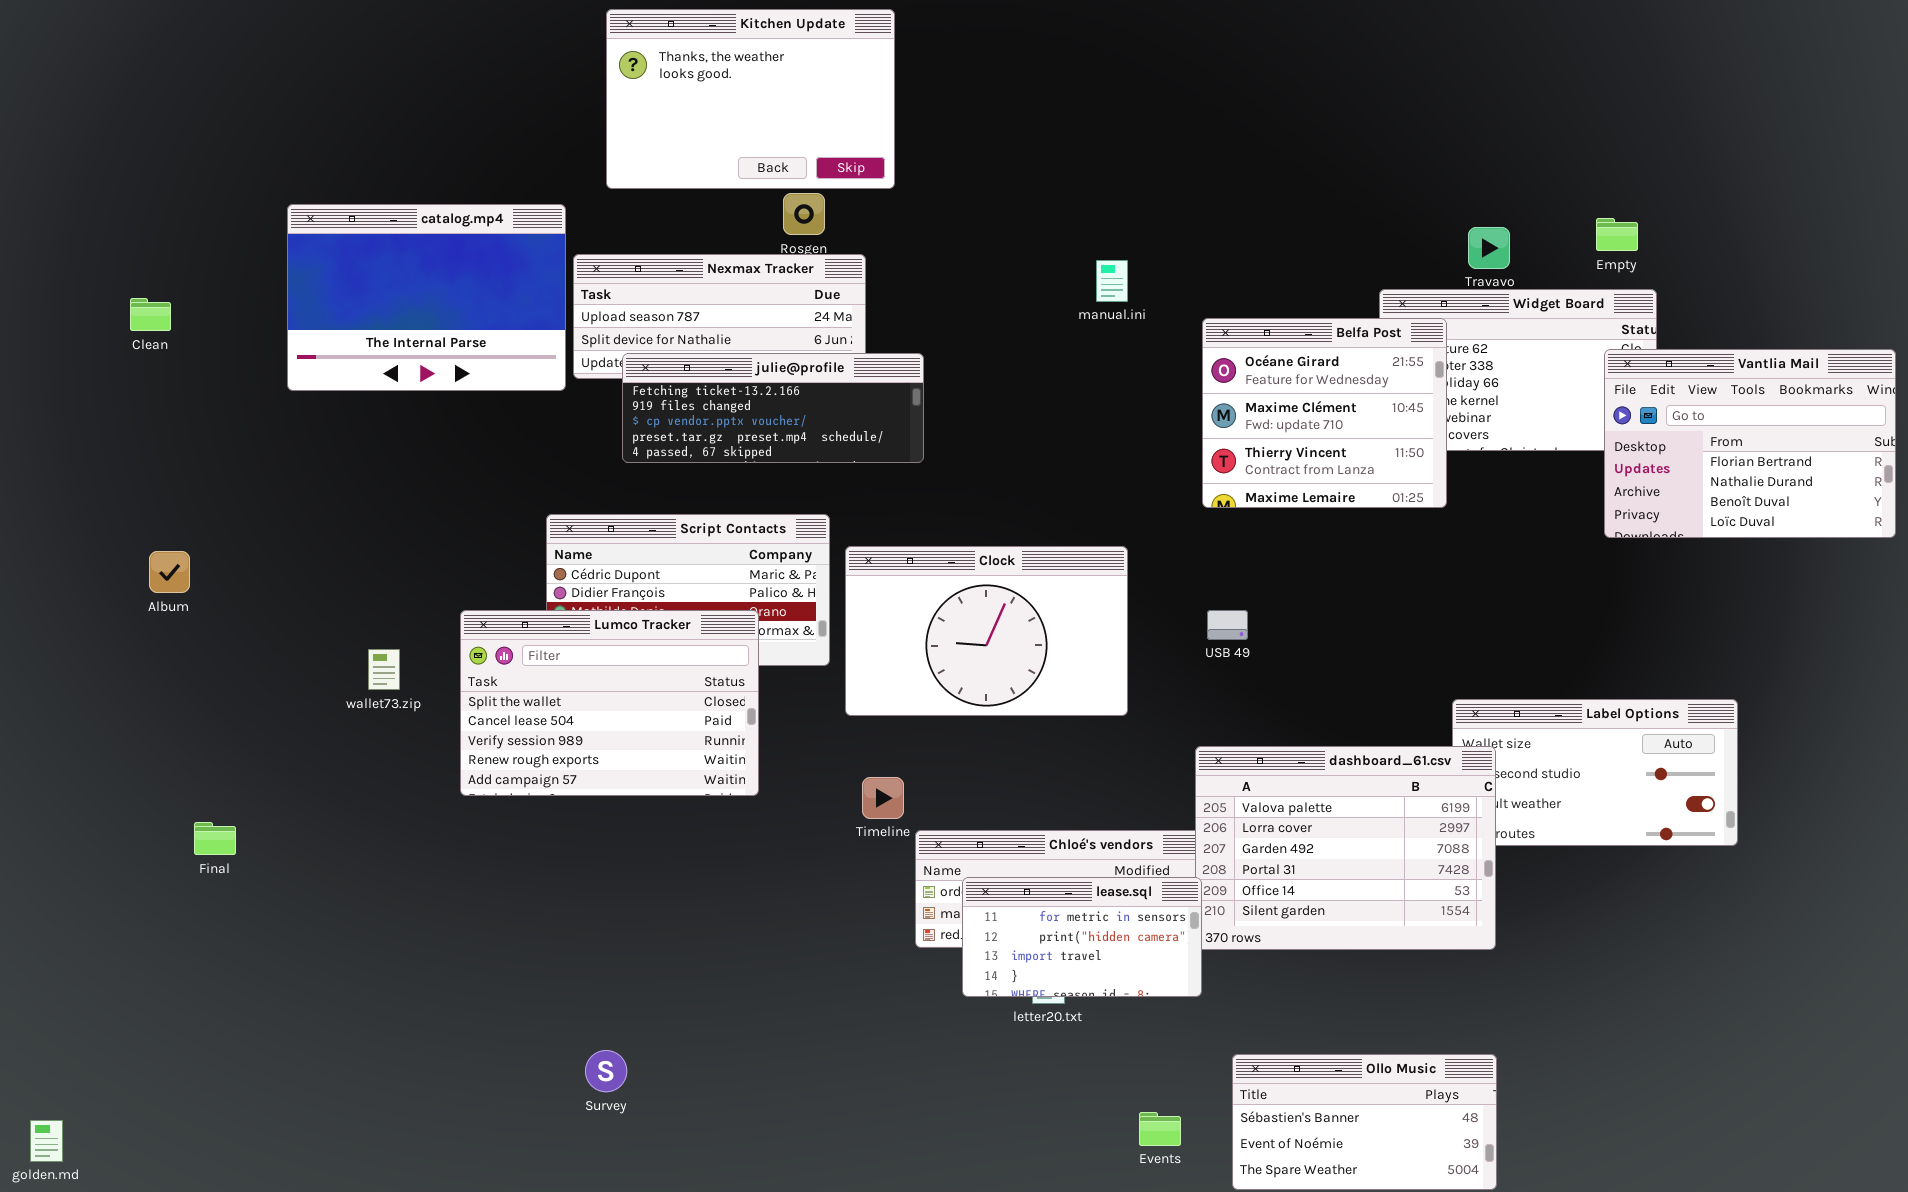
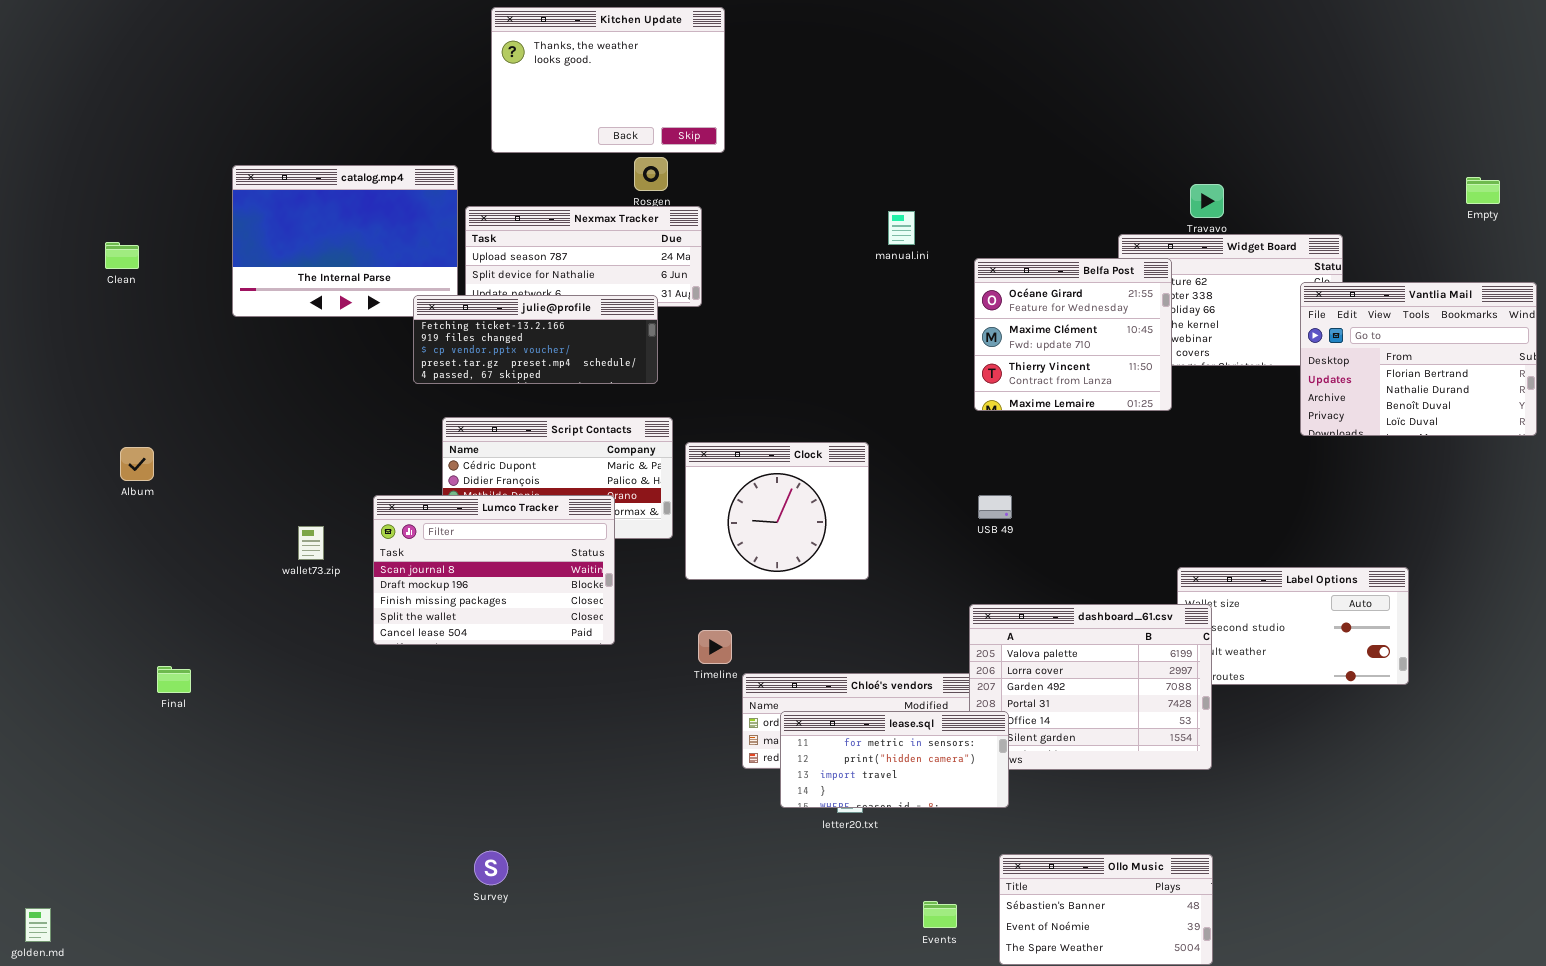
Empty: [1596,218,1638,251] -> [1466,177,1500,204], moved
julie@profile: [622,353,924,463] -> [413,295,658,384], moved
Clock: [845,546,1128,716] -> [685,442,869,580], resized
Lumco Tracker: [460,610,759,796] -> [373,495,615,645], scrolled up 3 rows
lease.sql: [962,877,1202,997] -> [780,711,1009,808], resized

